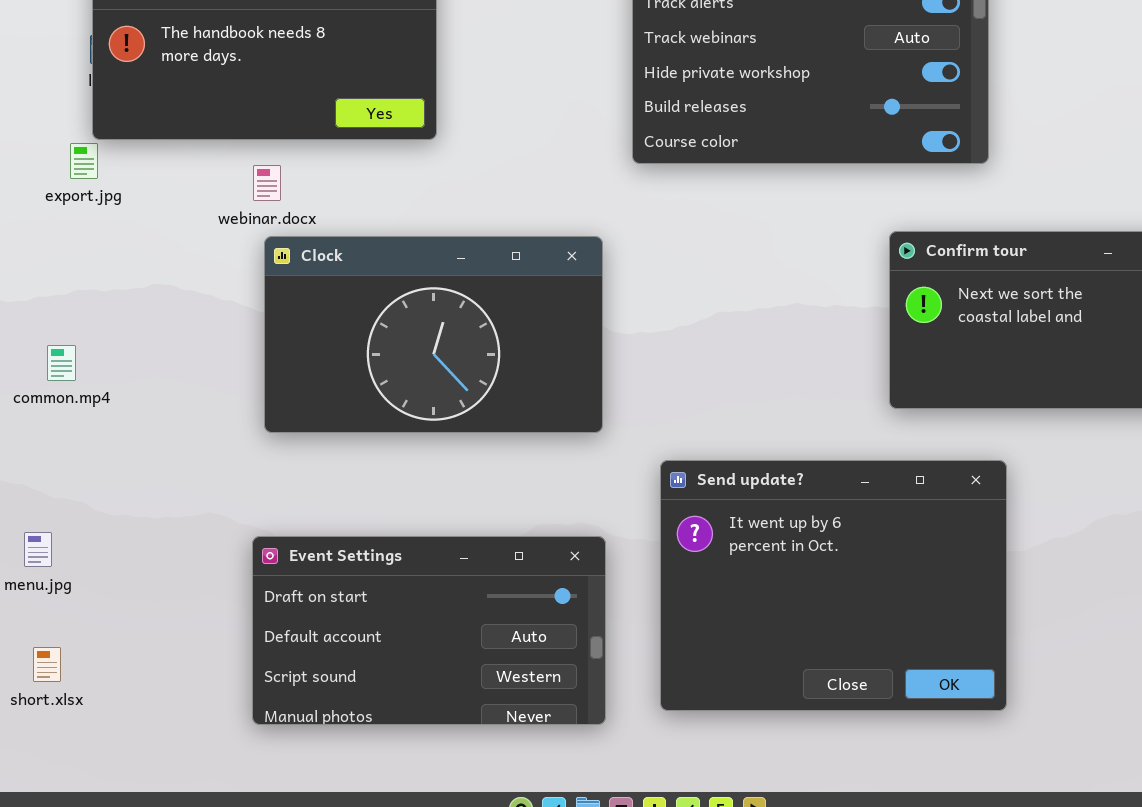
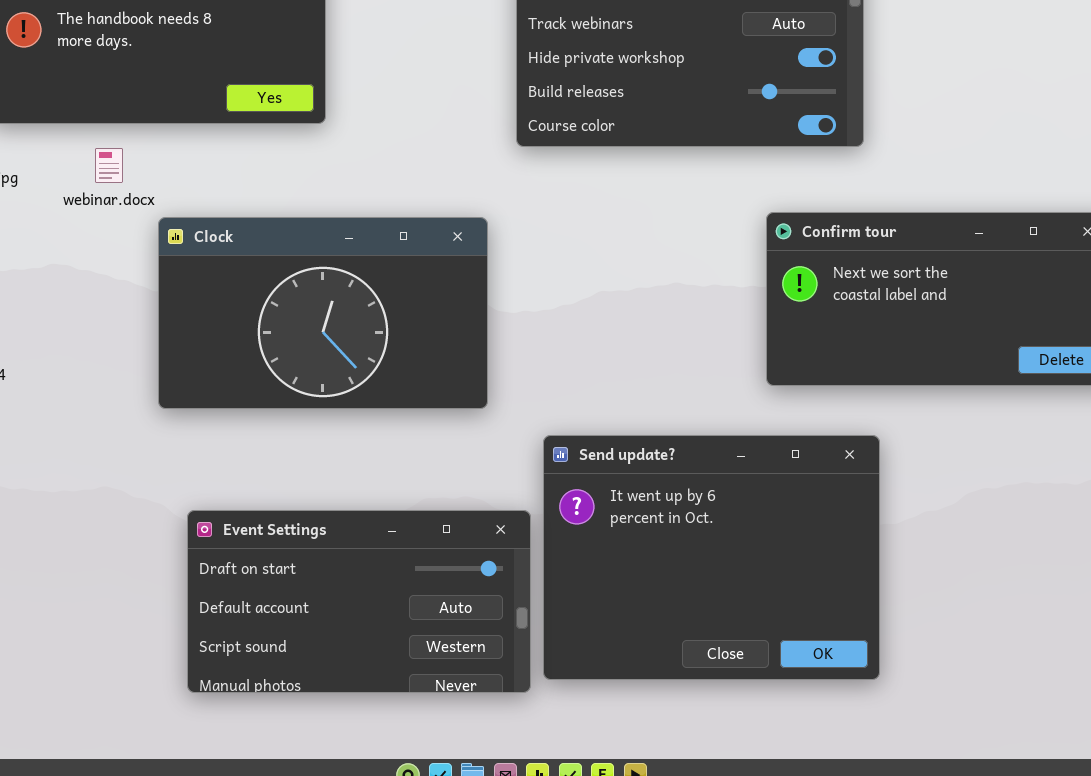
webinar.docx: [253,165,281,201] -> [95,148,123,183], moved
Event Settings: [252,536,606,725] -> [187,510,531,693], moved

